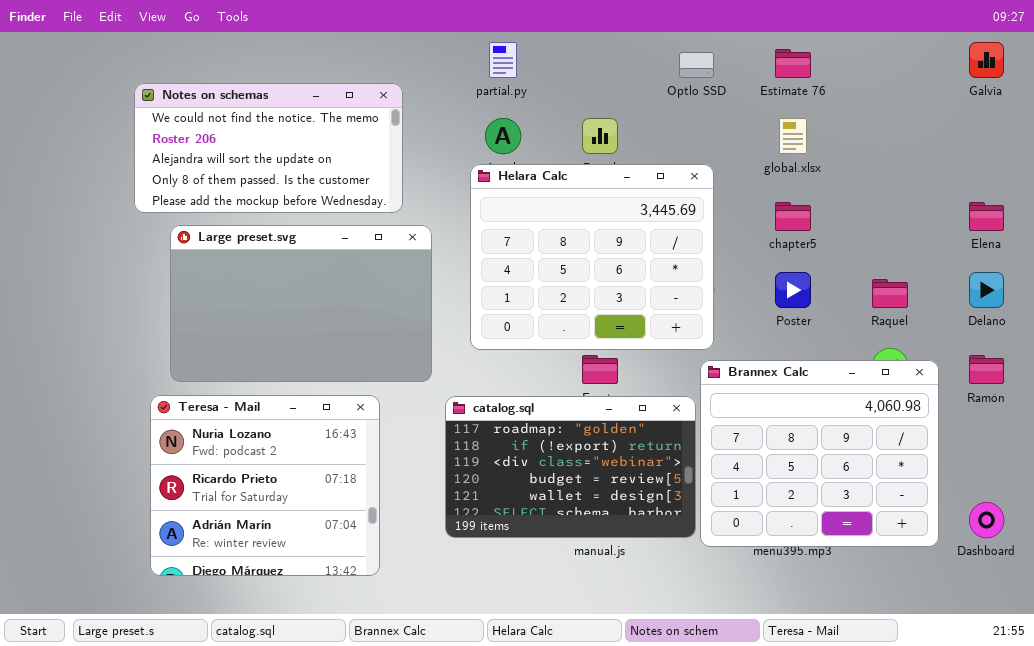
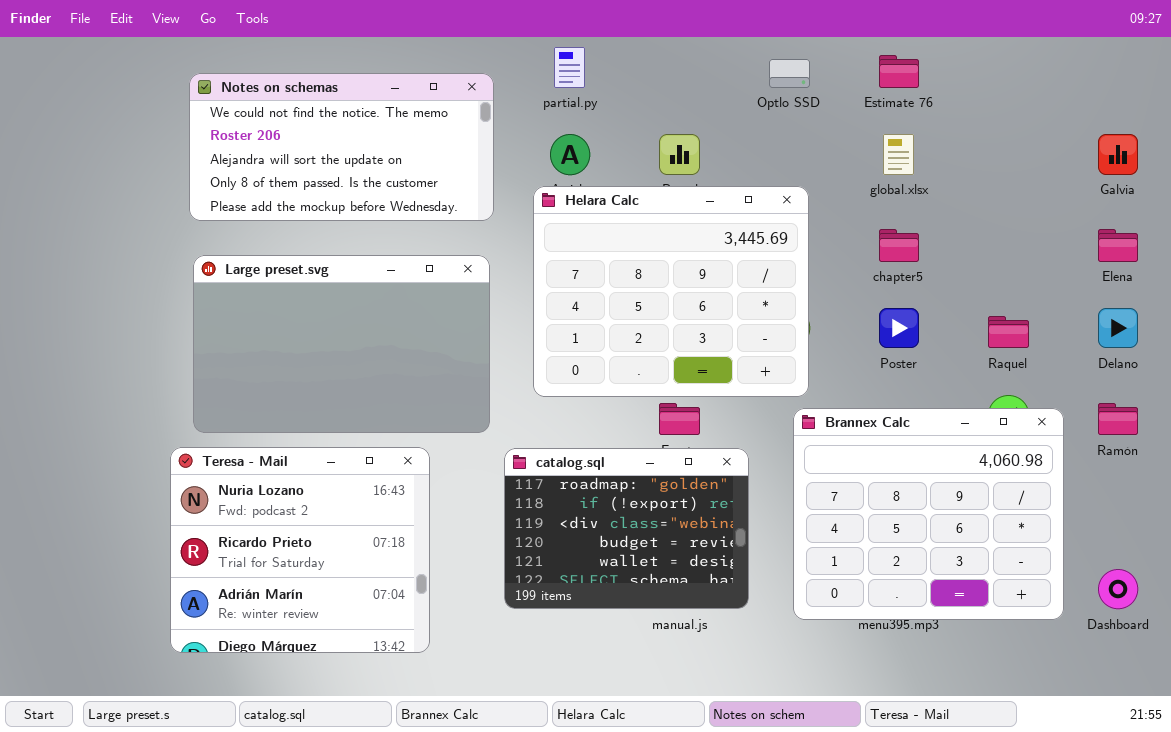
Galvia: [969,42,1004,78] -> [1098,134,1138,175], moved
Notes on schemas: [134,83,403,213] -> [189,73,494,221], moved
catalog.sql: [445,396,696,538] -> [504,448,749,609], resized

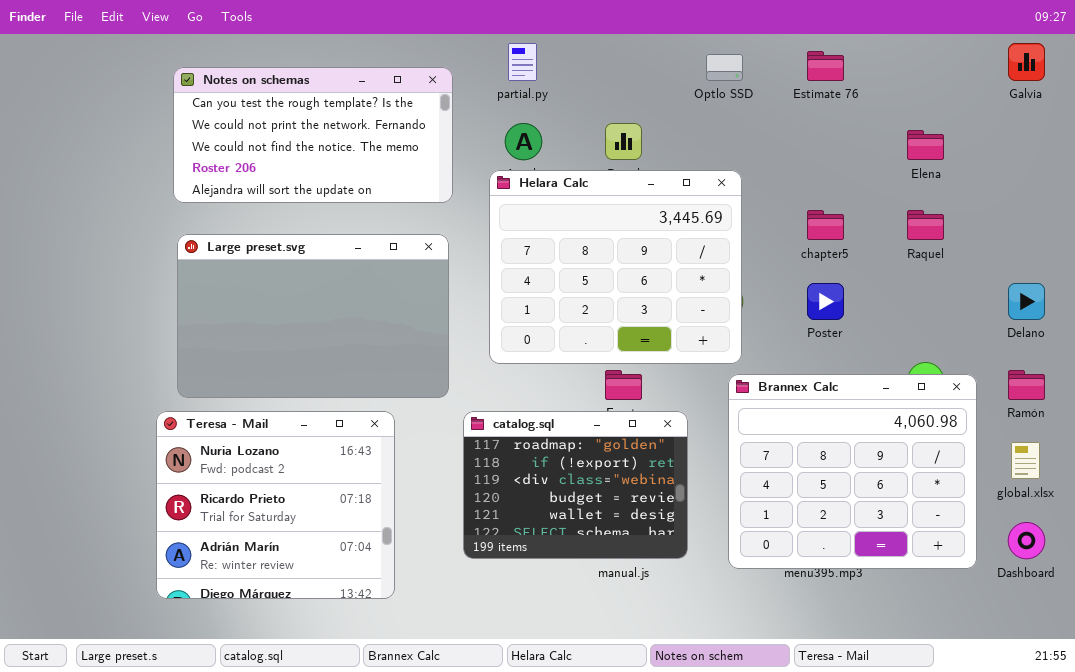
Notes on schemas: [189,73,494,221] -> [173,67,453,203], scrolled up 2 rows
global.xlsx: [883,134,914,175] -> [1011,442,1040,479], moved
Galvia: [1098,134,1138,175] -> [1008,43,1045,81], moved
Elena: [1098,229,1138,262] -> [907,130,944,160], moved
Raquel: [988,316,1029,348] -> [907,210,944,240], moved

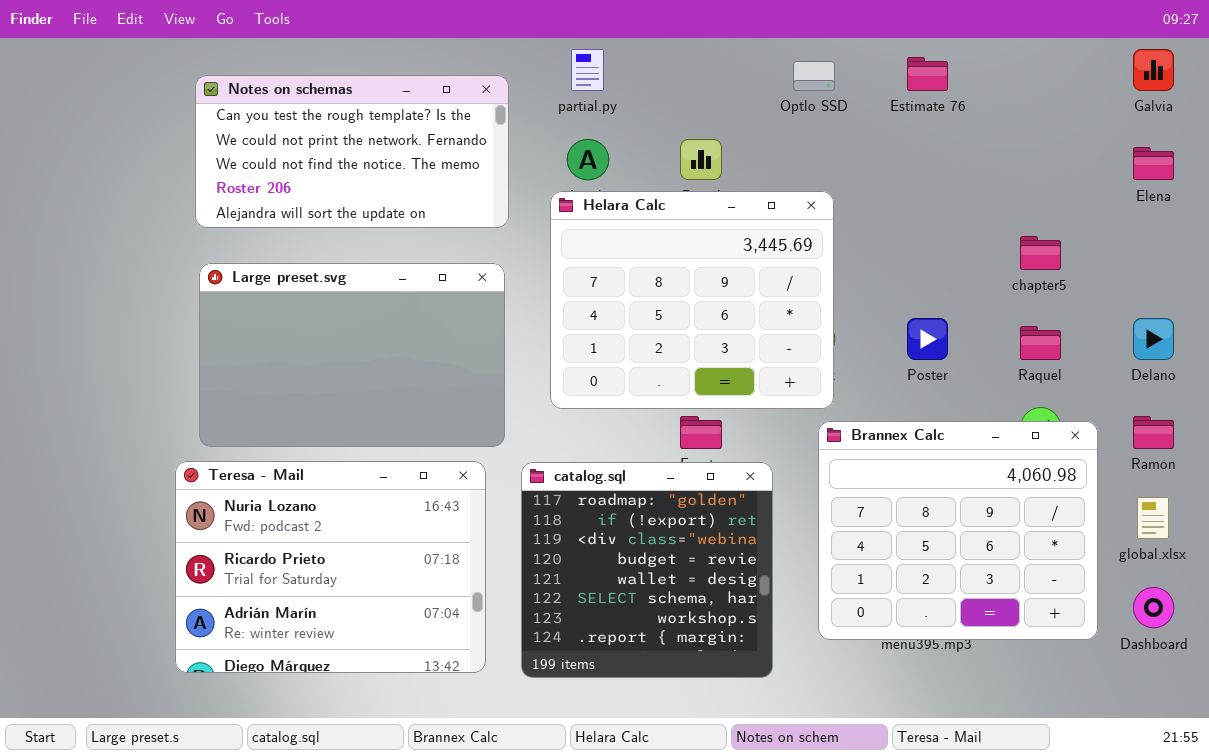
Elena: [907,130,944,160] -> [1133,147,1174,180], moved
chapter5: [807,210,844,240] -> [1020,236,1061,270], moved
Raquel: [907,210,944,240] -> [1020,326,1061,360], moved
Teresa - Mail: [156,411,395,599] -> [175,461,486,673], resized
catalog.sql: [463,411,688,559] -> [521,462,773,678], resized

